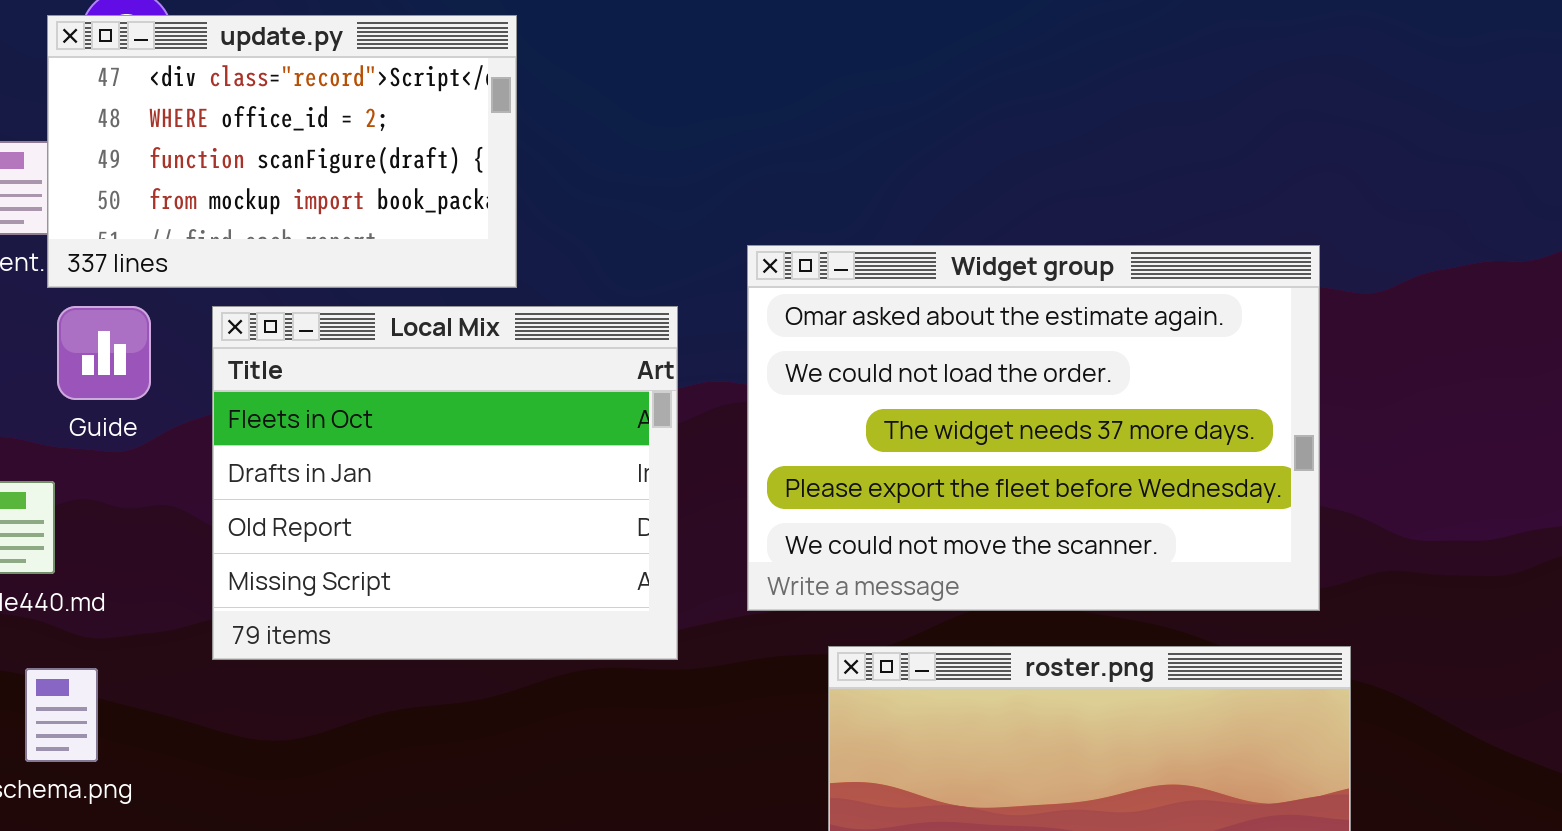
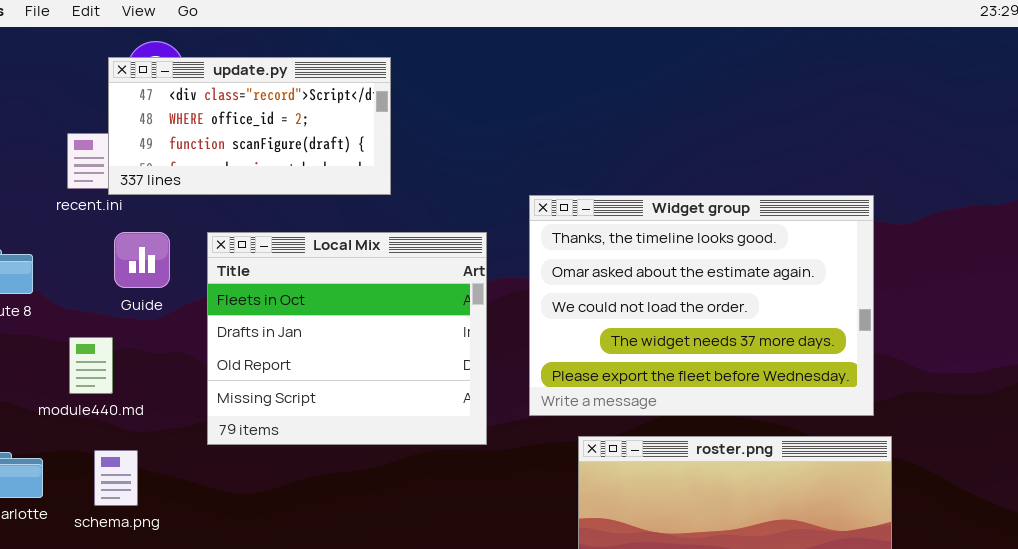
update.py: [47,15,517,288] -> [108,57,391,195], resized
Widget group: [747,245,1320,611] -> [529,195,874,416], scrolled up 1 row

